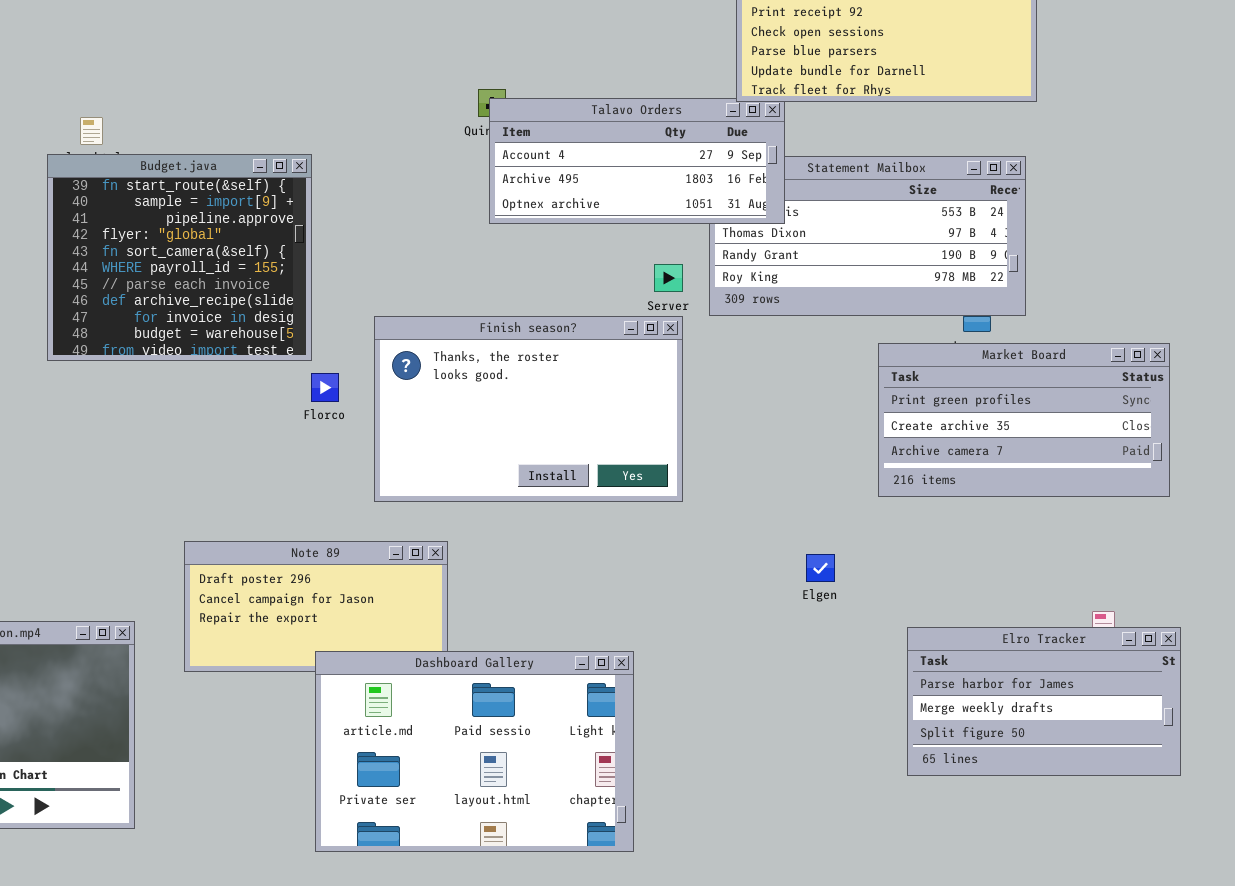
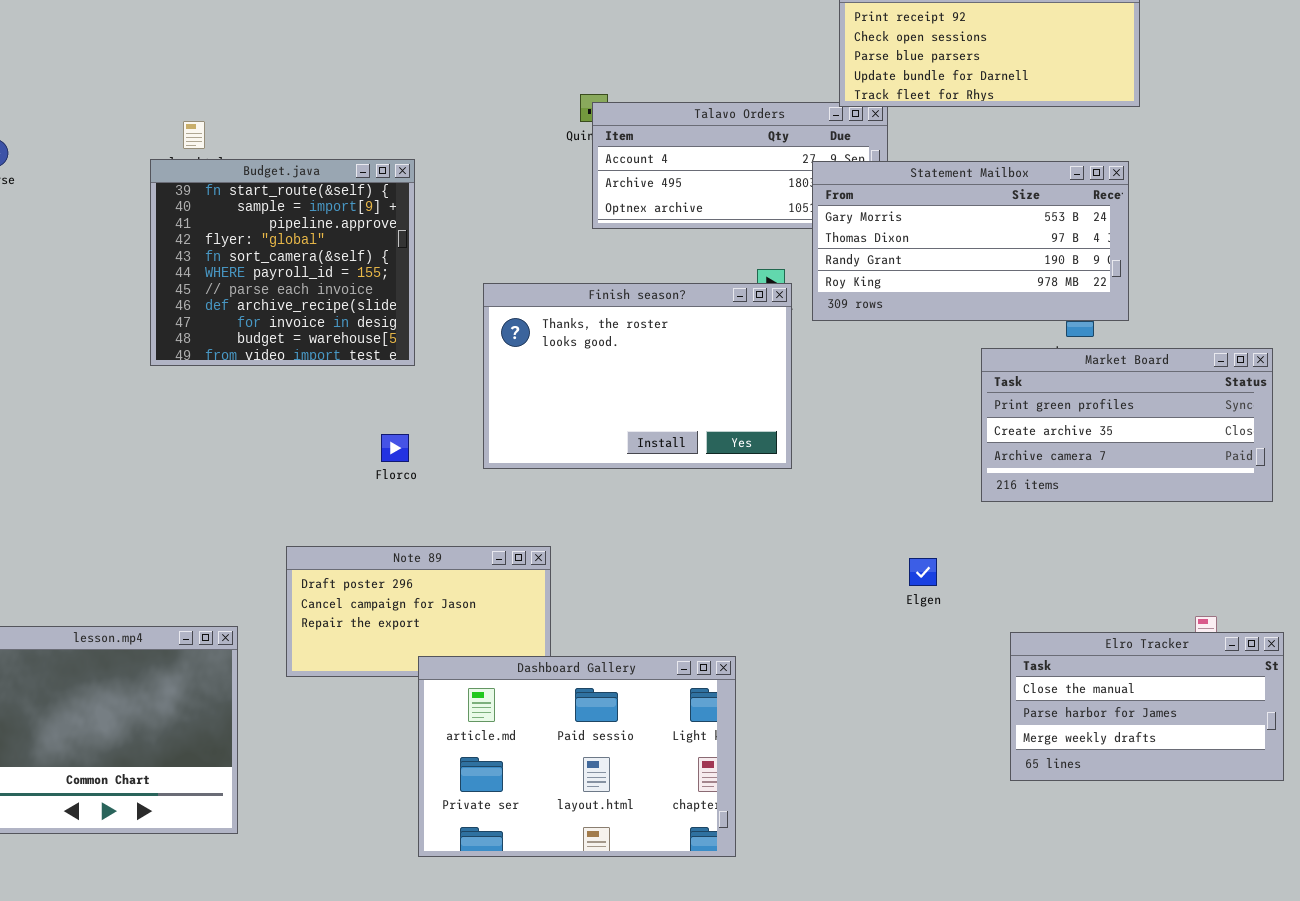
Statement Mailbox: [709,156,1026,316] -> [812,161,1129,321], raised
Finish season?: [374,316,683,502] -> [483,283,792,469], moved
Florco: [311,373,339,402] -> [381,434,409,462], moved
Elro Tracker: [907,627,1181,776] -> [1010,632,1284,781], scrolled up 1 row

